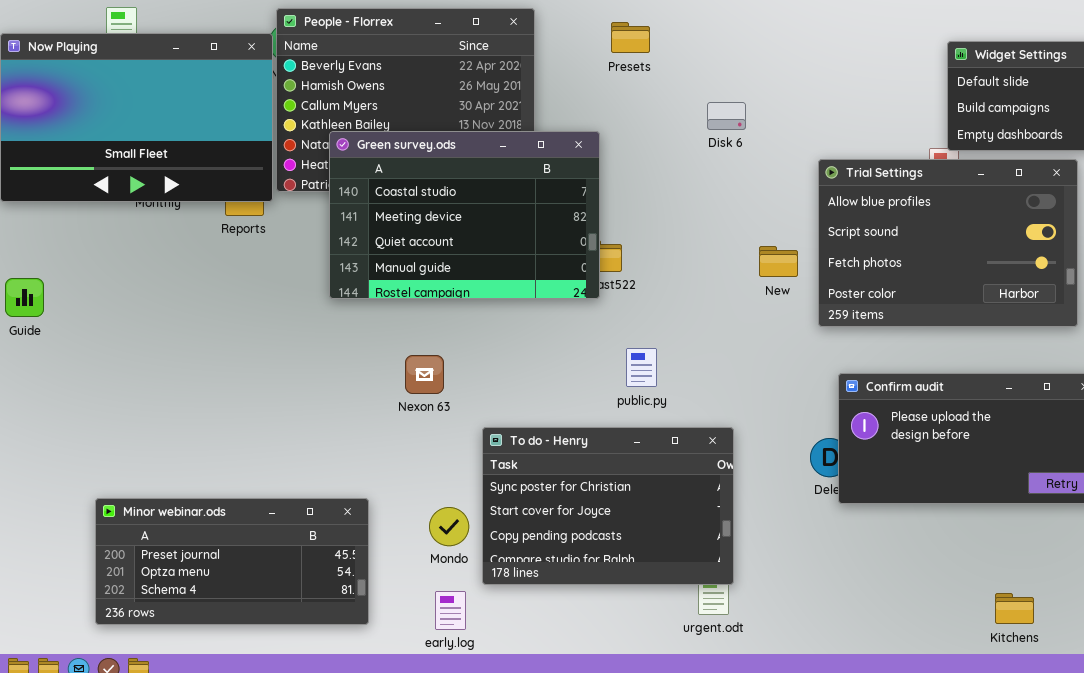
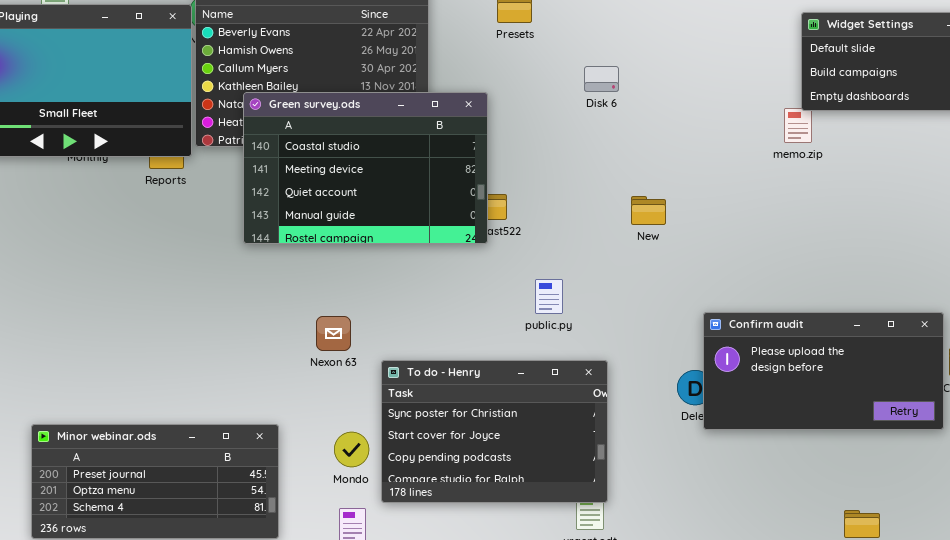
Trial Settings: [818,159,1078,327] -> none, closed
public.py: [626,348,657,387] -> [535,279,563,314], moved
Nexon 63: [405,355,444,394] -> [316,316,351,351], moved

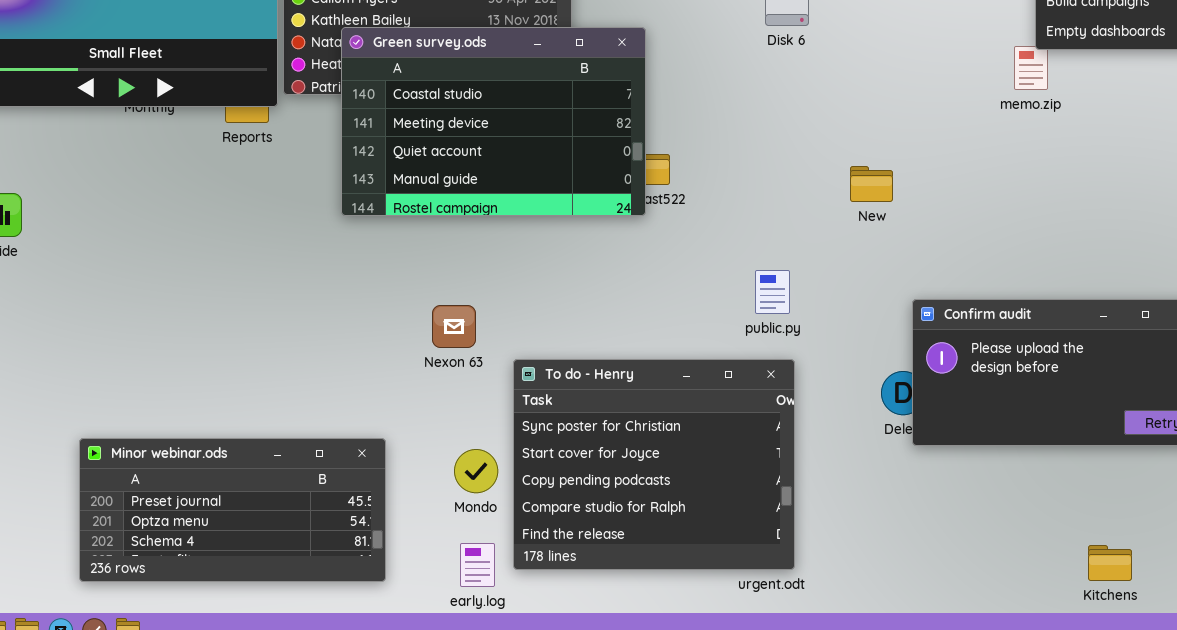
New: [631,196,666,225] -> [850,166,893,202], moved
public.py: [535,279,563,314] -> [755,270,790,314], moved
To do - Henry: [381,360,608,503] -> [513,359,795,570], resized

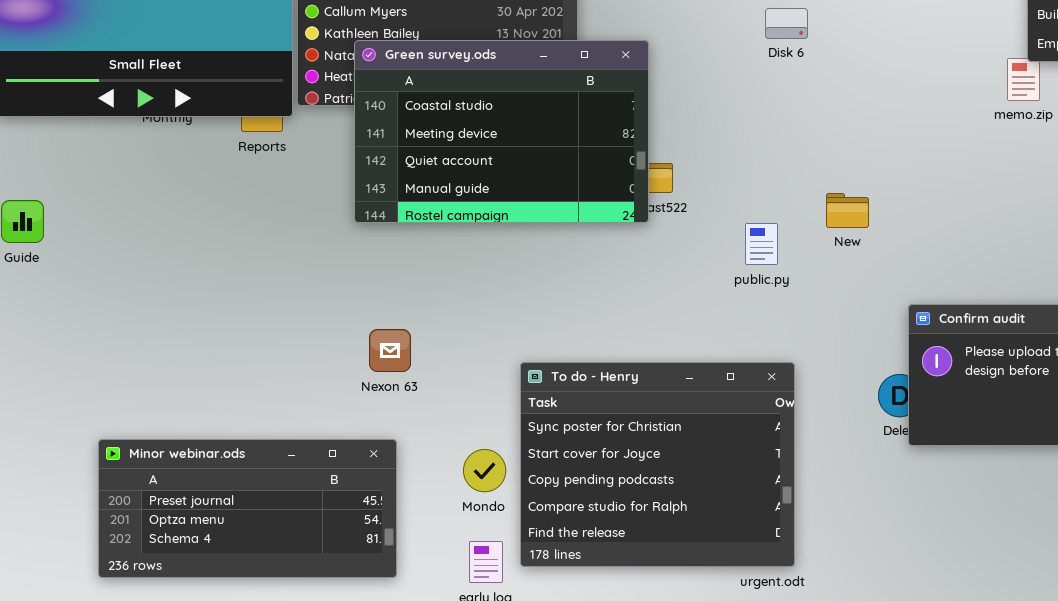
New: [850,166,893,202] -> [826,193,869,228], moved
public.py: [755,270,790,314] -> [745,223,778,265], moved
Nexon 63: [432,305,476,348] -> [369,329,411,372], moved

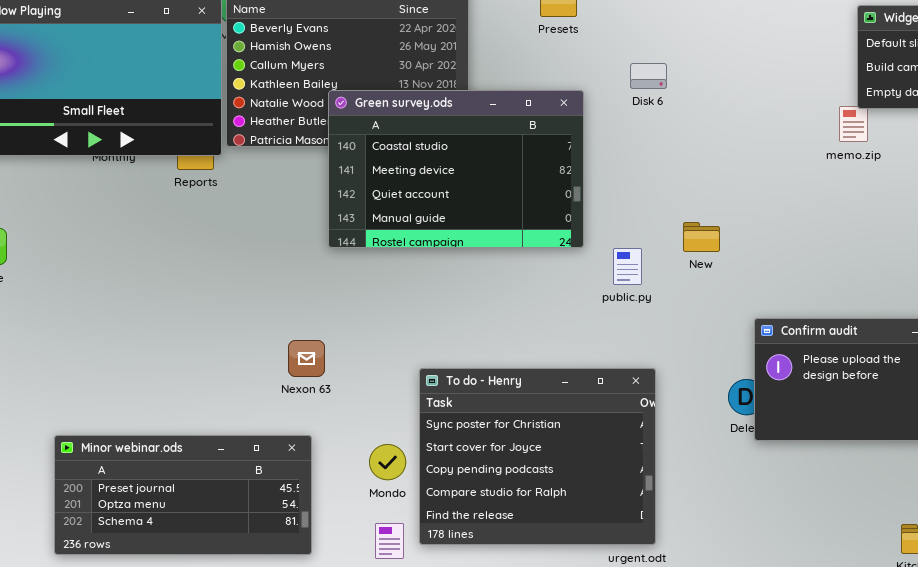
Green survey.ods: [354,40,649,223] -> [328,90,584,248], moved

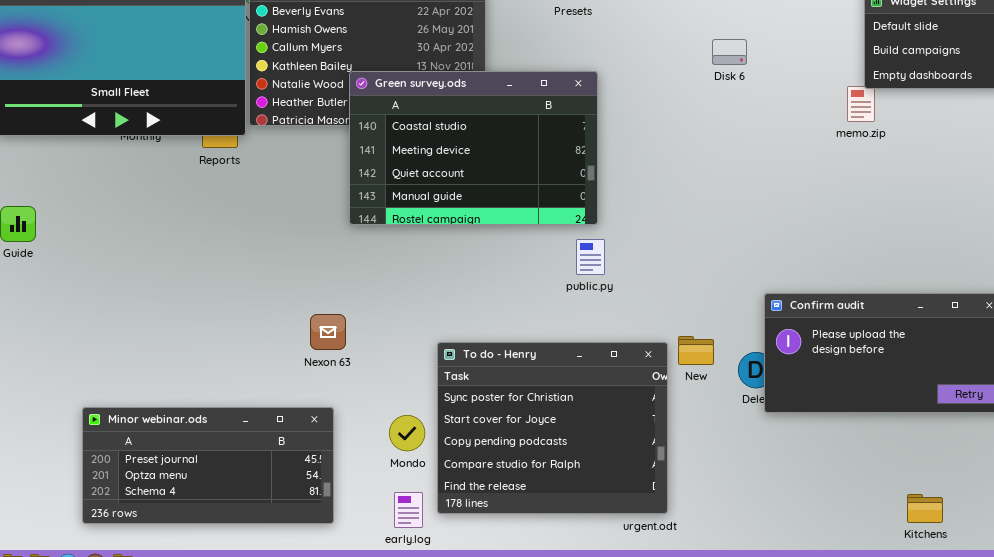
Disk 6: [630,63,667,89] -> [712,39,747,65], moved
New: [683,222,720,252] -> [678,336,714,365], moved
public.py: [613,248,642,285] -> [576,239,605,275], moved

